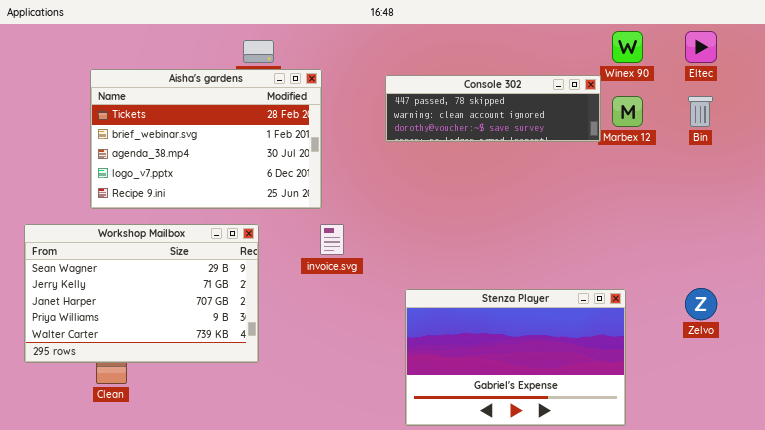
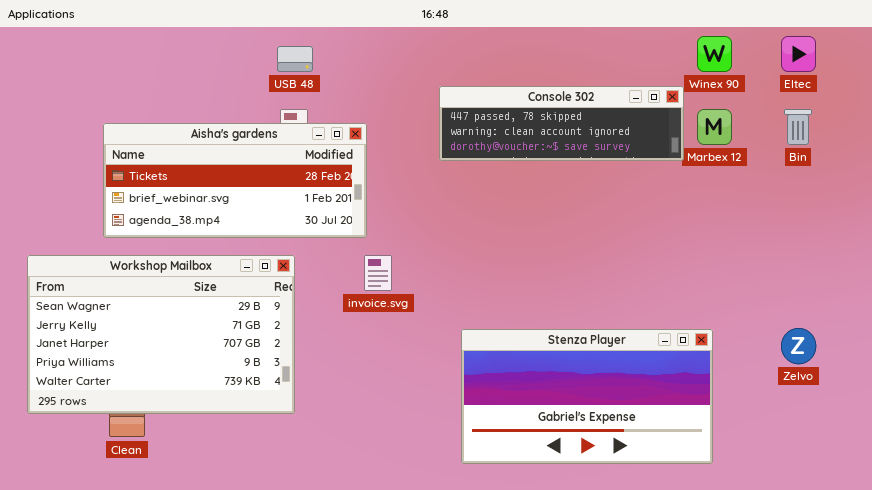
Aisha's gardens: [90,69,322,209] -> [103,123,367,238], resized
Stenza Player: [405,289,626,426] -> [461,329,713,464], resized

